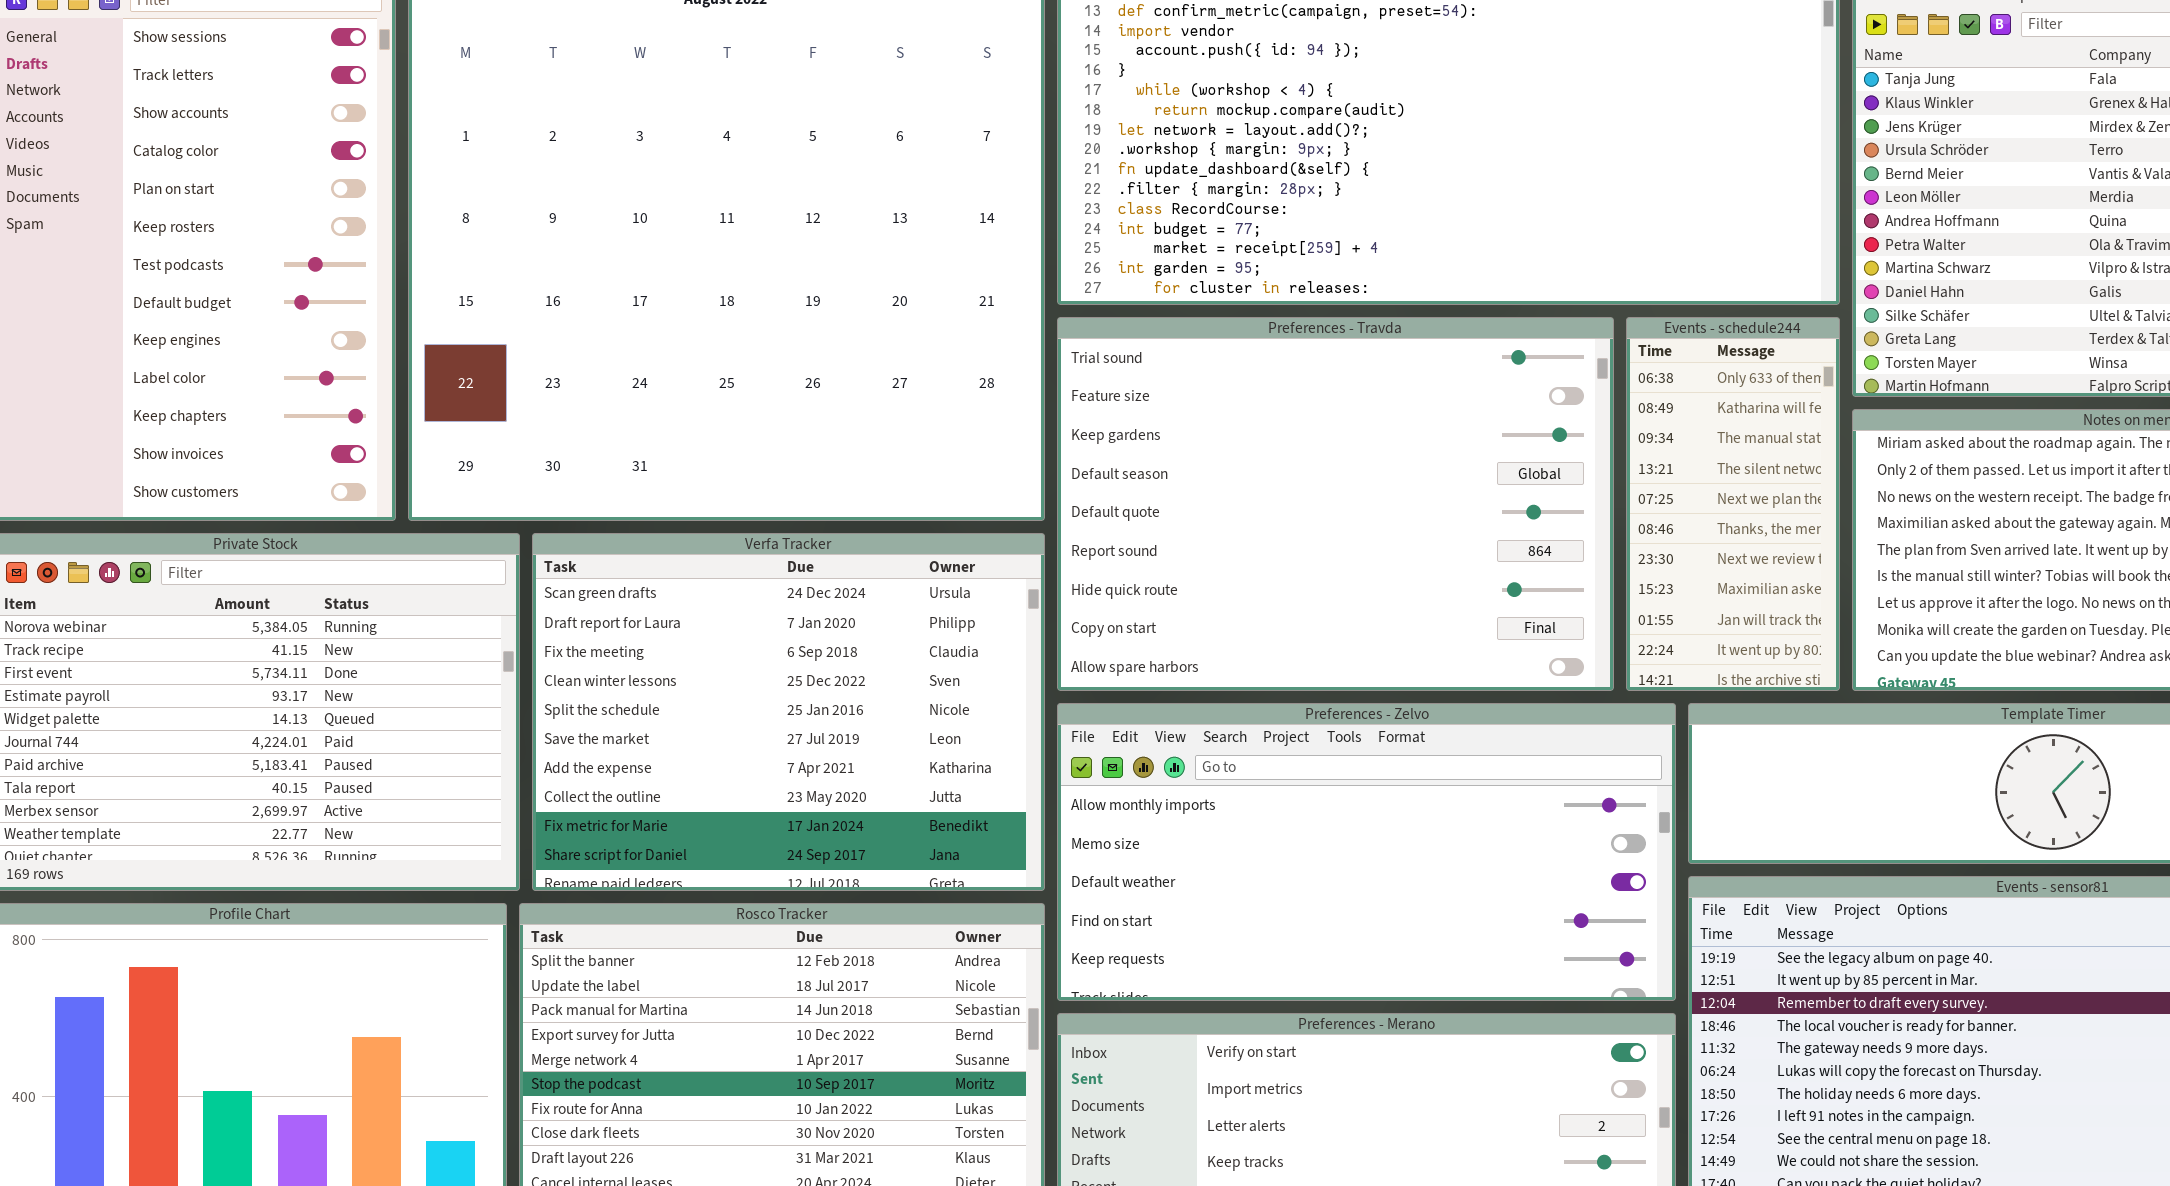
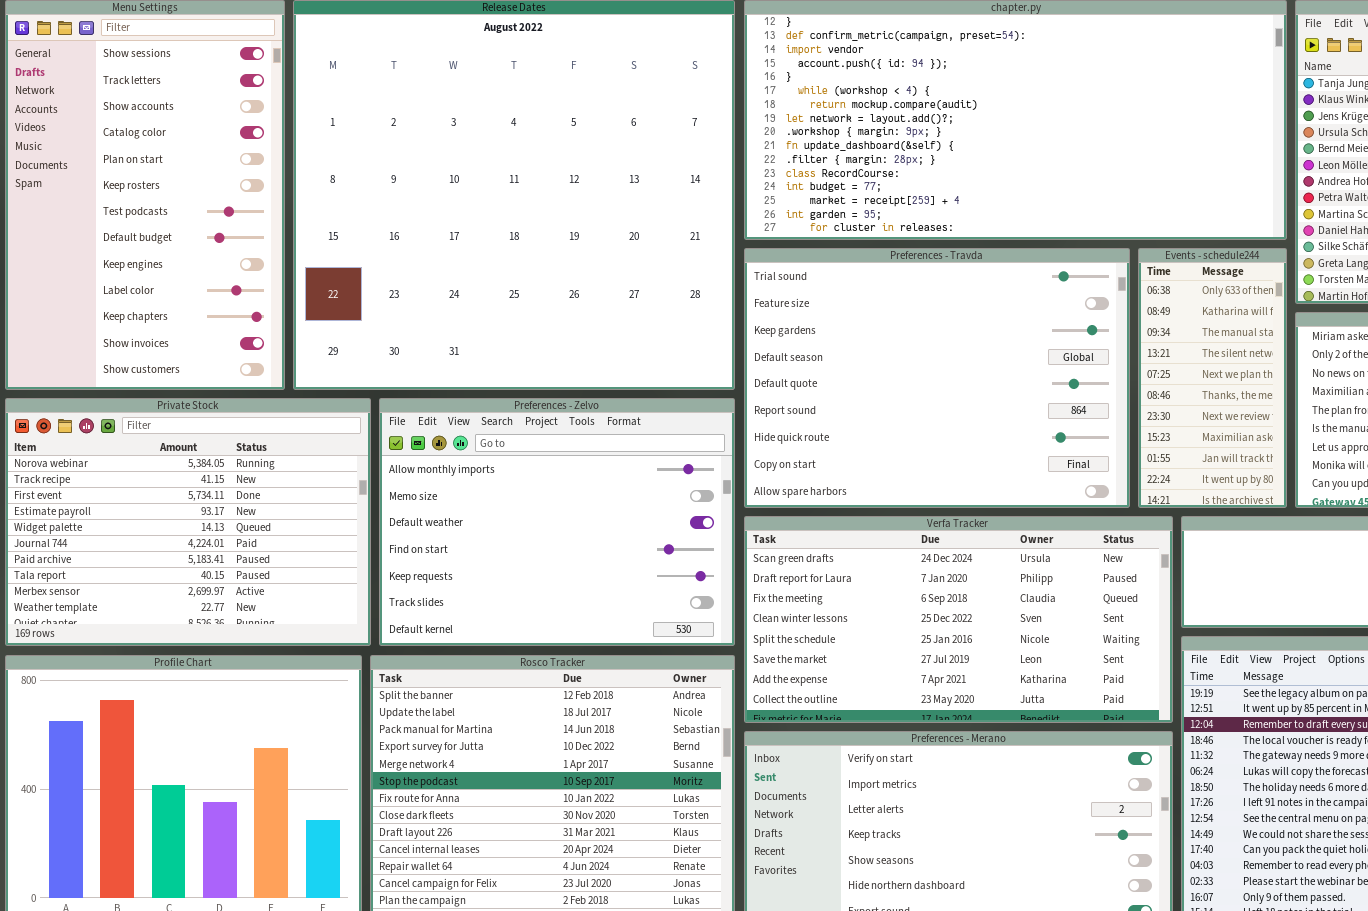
Verfa Tracker: [532,533,1045,891] -> [744,516,1173,723], moved, resized
Preferences - Zelvo: [1057,703,1676,1001] -> [379,398,735,646], moved, resized

